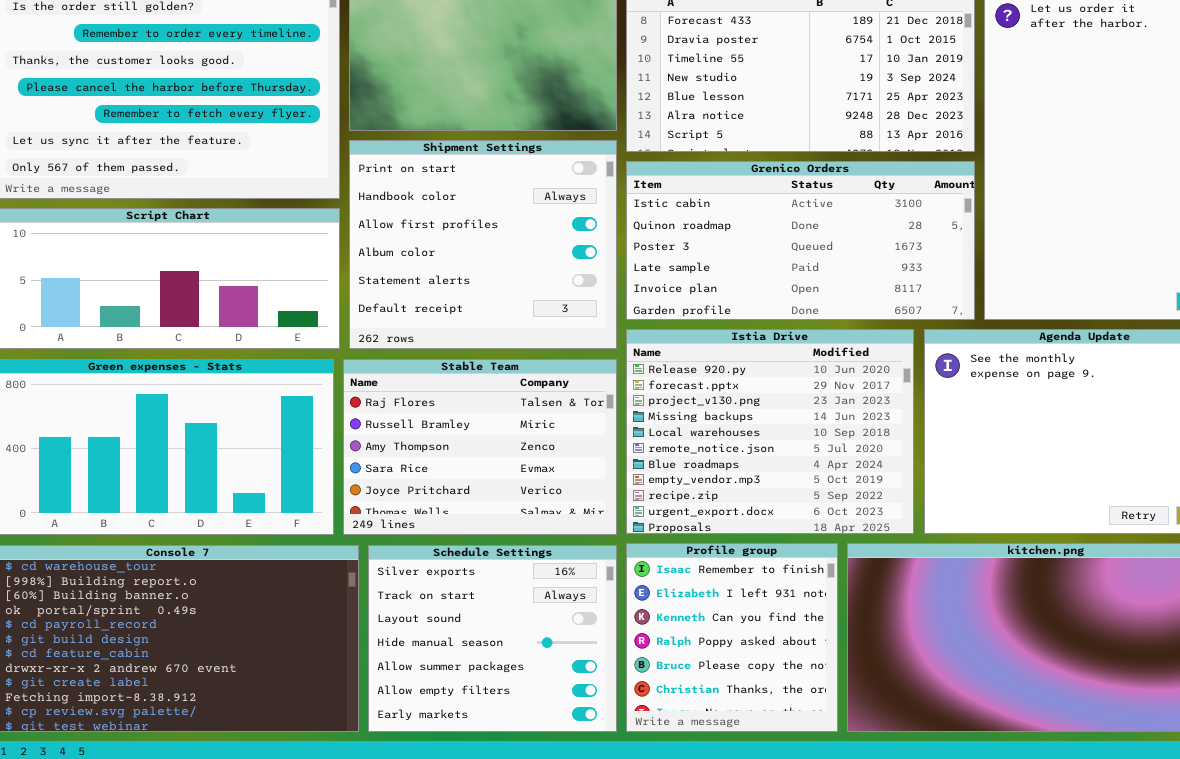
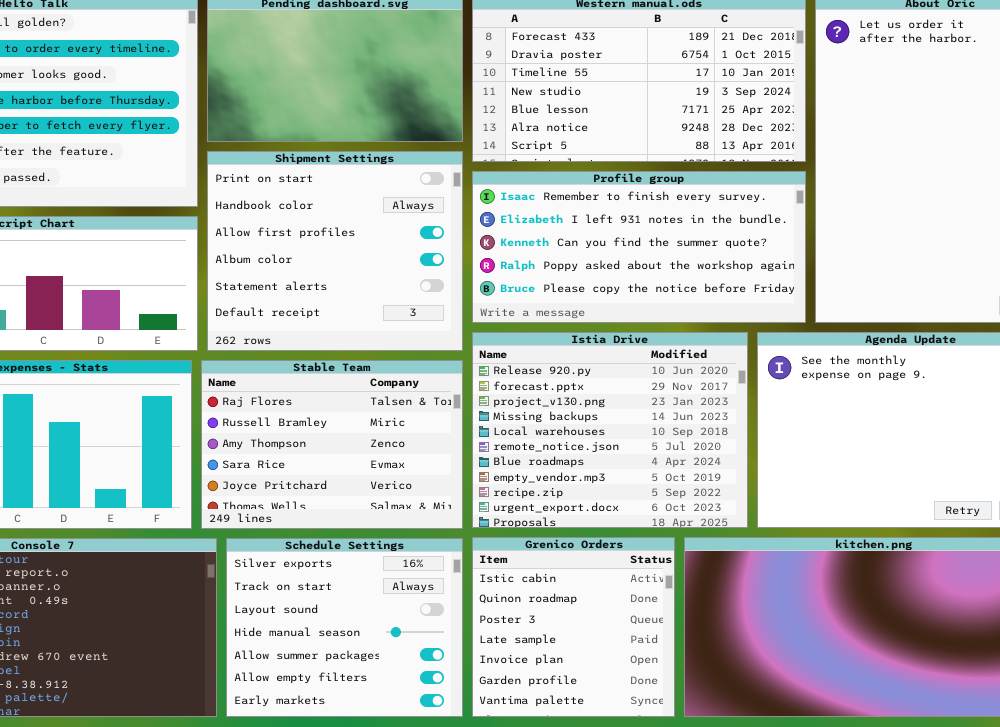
Grenico Orders: [626,161,975,320] -> [472,537,675,717], moved, resized
Profile group: [626,543,838,732] -> [472,171,806,323], moved, resized

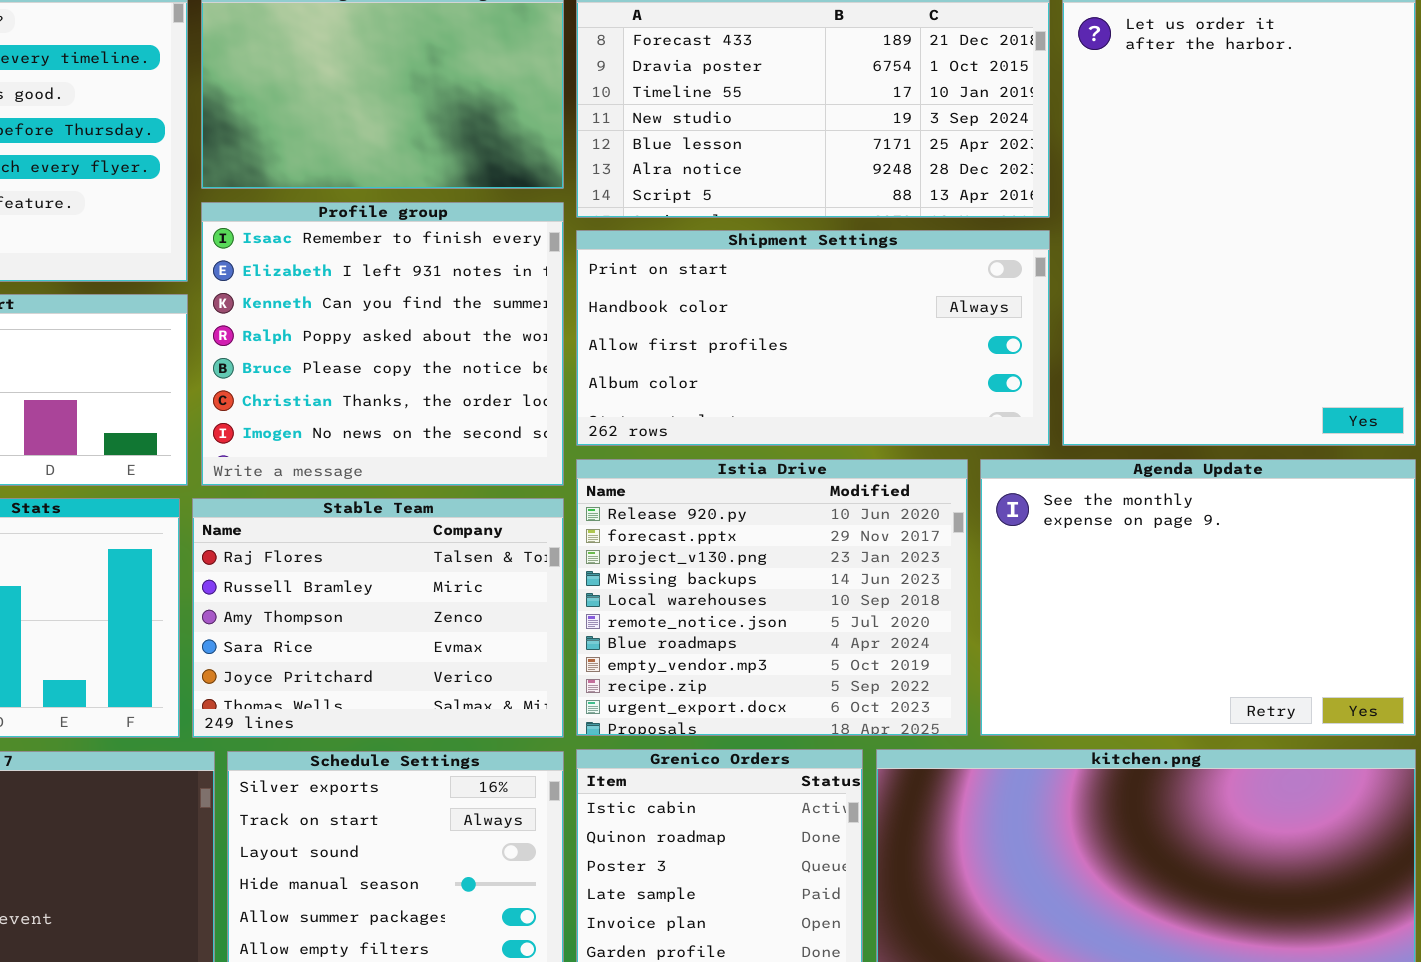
Shipment Settings: [207,151,463,351] -> [576,230,1050,446], moved, resized
Profile group: [472,171,806,323] -> [201,202,564,486], moved, resized

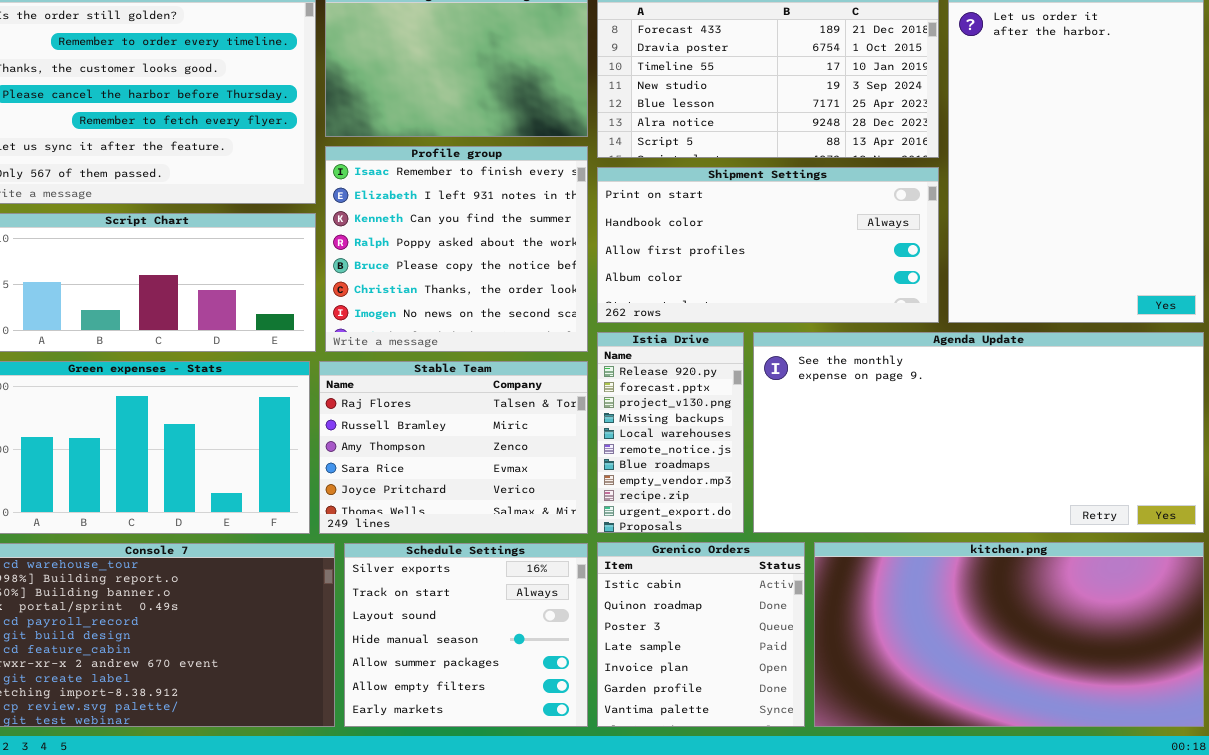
Istia Drive: [576,459,968,736] -> [597,332,744,533], resized
Agenda Update: [980,459,1416,736] -> [753,332,1204,533], resized

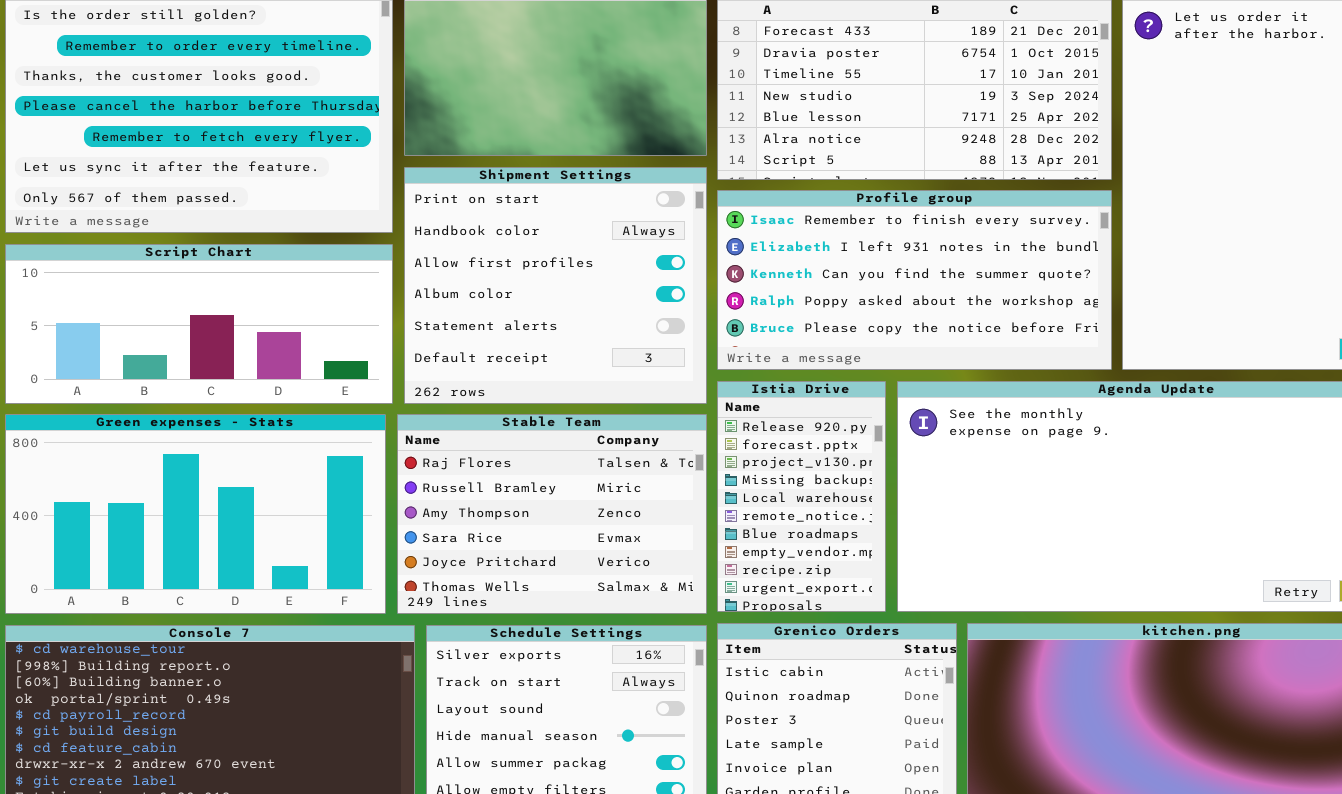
Profile group: [325,146,588,352] -> [717,190,1112,370], moved, resized
Shipment Settings: [597,167,939,323] -> [404,167,707,404], moved, resized

